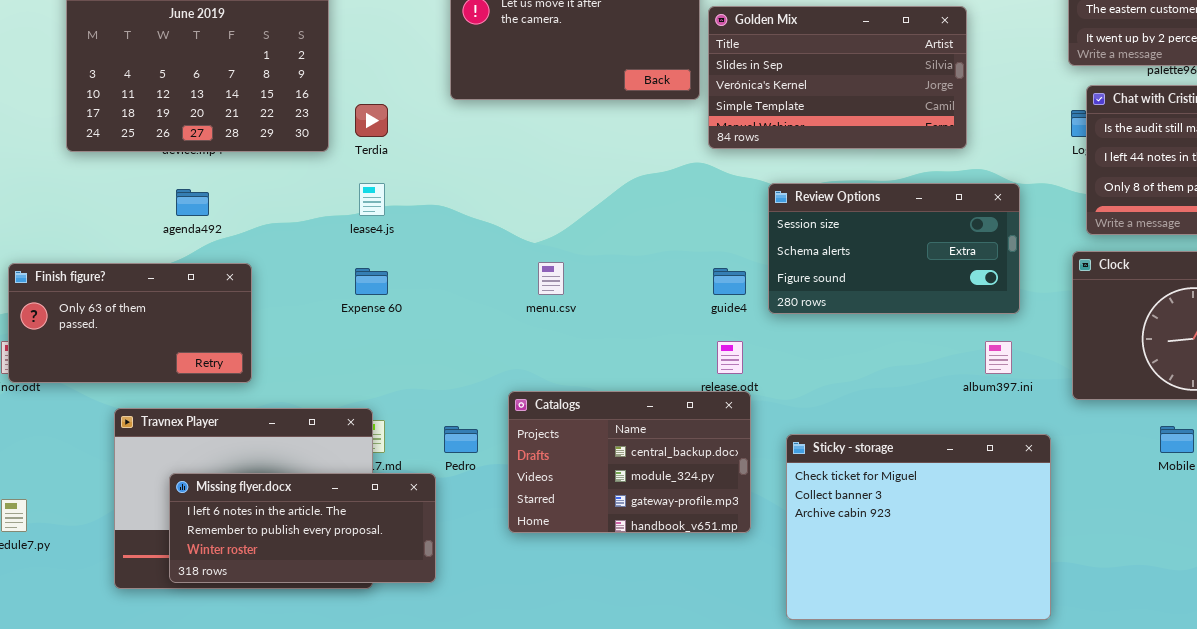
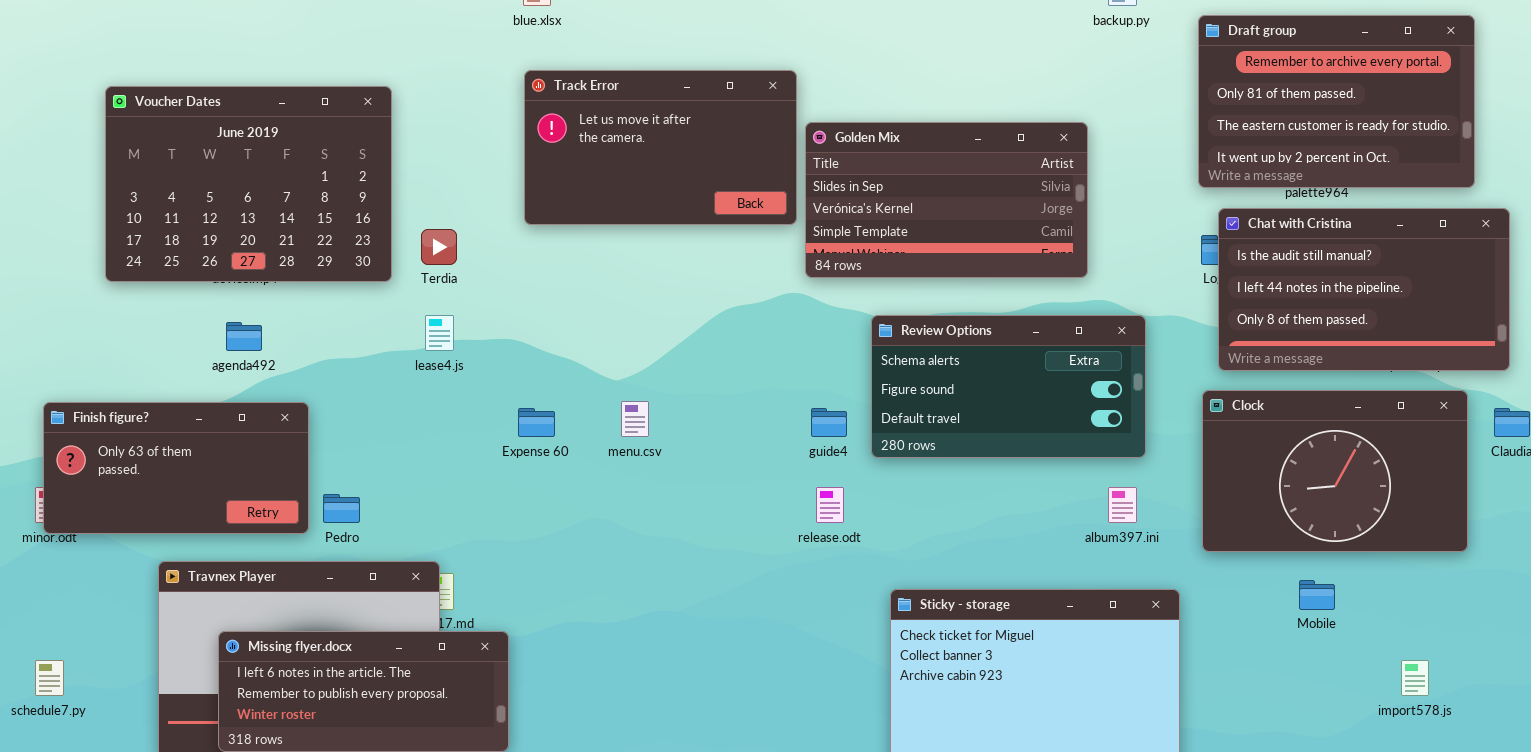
Review Options: [768,183,1020,314] -> [871,315,1146,458], scrolled down 1 row
Expense 60: [355,268,388,295] -> [518,408,555,437], moved
Catalogs: [508,391,751,533] -> none, closed
Pedro: [444,426,478,453] -> [323,494,360,523], moved

